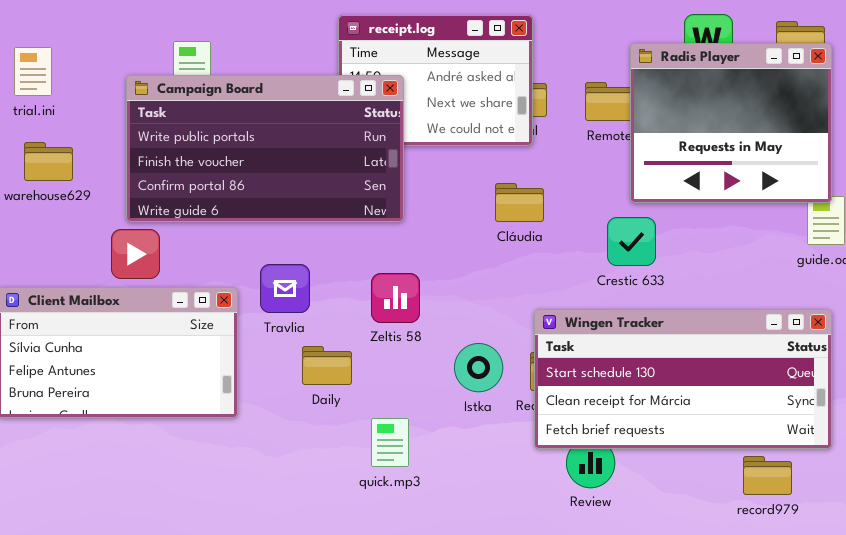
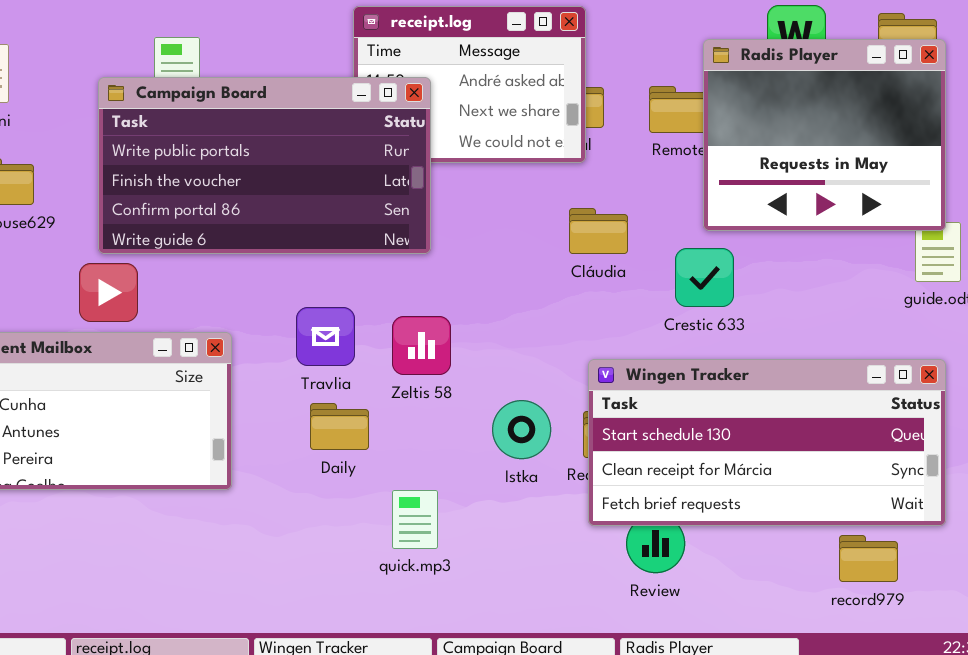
Cláudia: [495,183,544,222] -> [569,208,628,254], moved
Travlia: [260,264,310,313] -> [296,307,355,366], moved

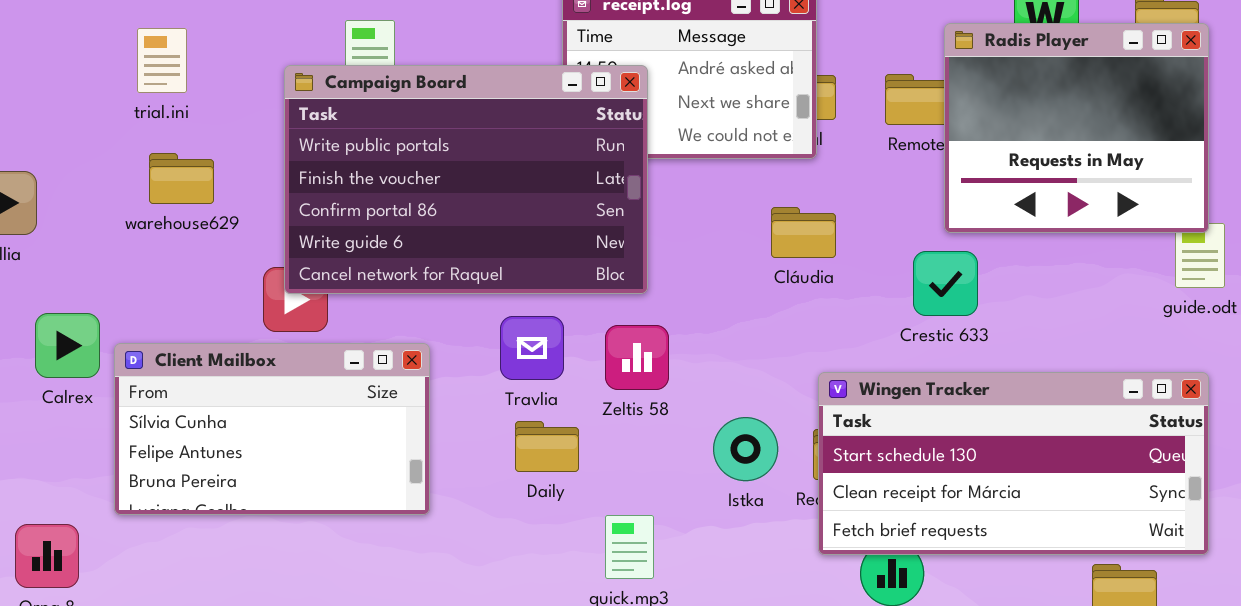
Campaign Board: [98,77,431,254] -> [284,65,648,294], resized
Cláudia: [569,208,628,254] -> [771,207,836,258], moved

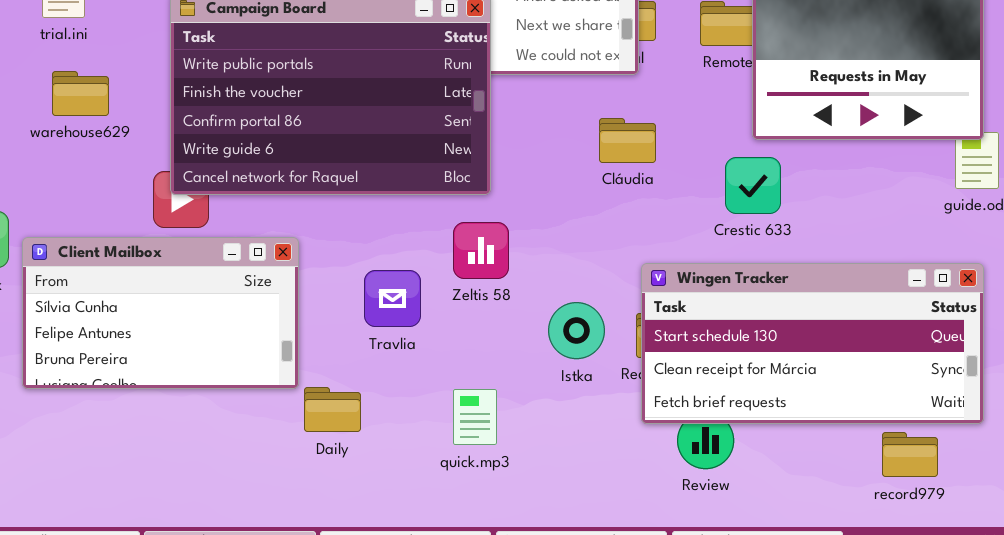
Travlia: [500,316,564,380] -> [364,270,421,327], moved
Daily: [515,421,579,472] -> [304,387,361,432], moved

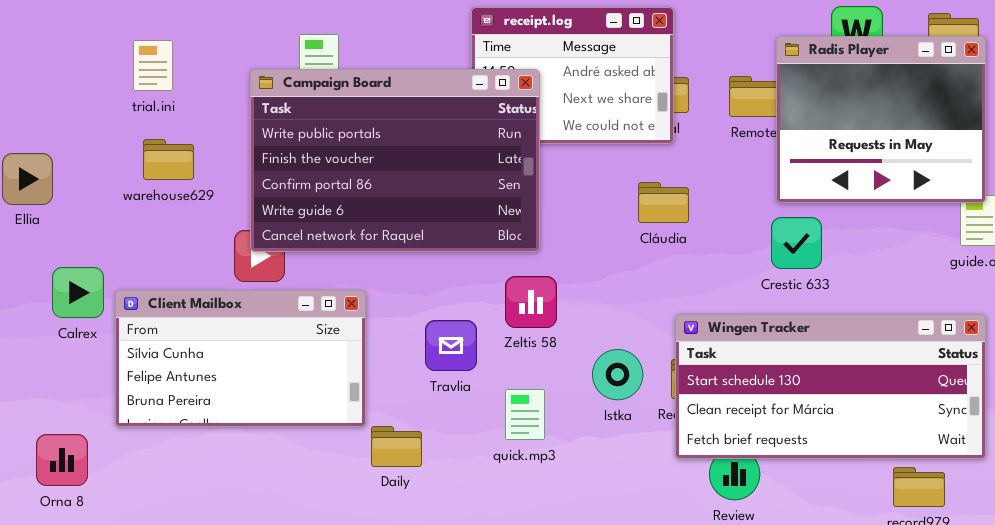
Crestic 633: [725,157,781,214] -> [771,217,822,269], moved
quick.mp3: [453,389,497,445] -> [505,389,545,440], moved

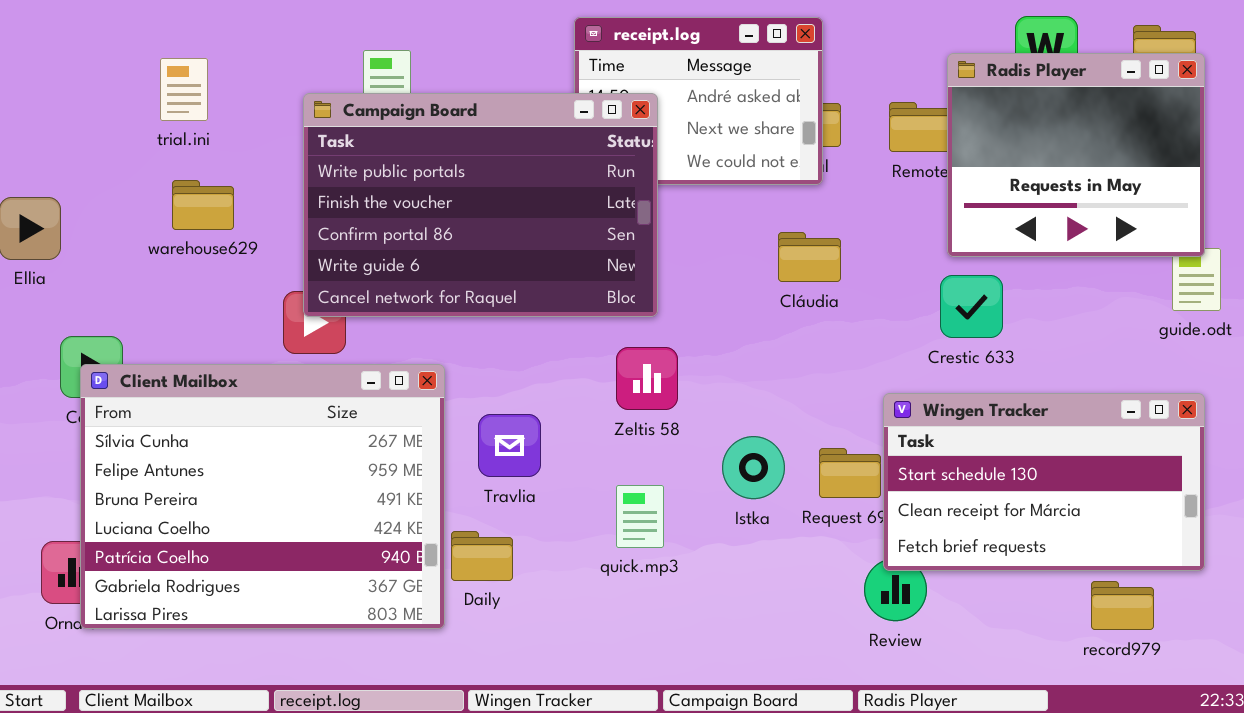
Client Mailbox: [115,290,366,427] -> [80,364,445,629], resized
Wingen Tracker: [675,314,986,459] -> [883,393,1205,571], resized
Travlia: [425,320,477,371] -> [478,414,541,477], moved

